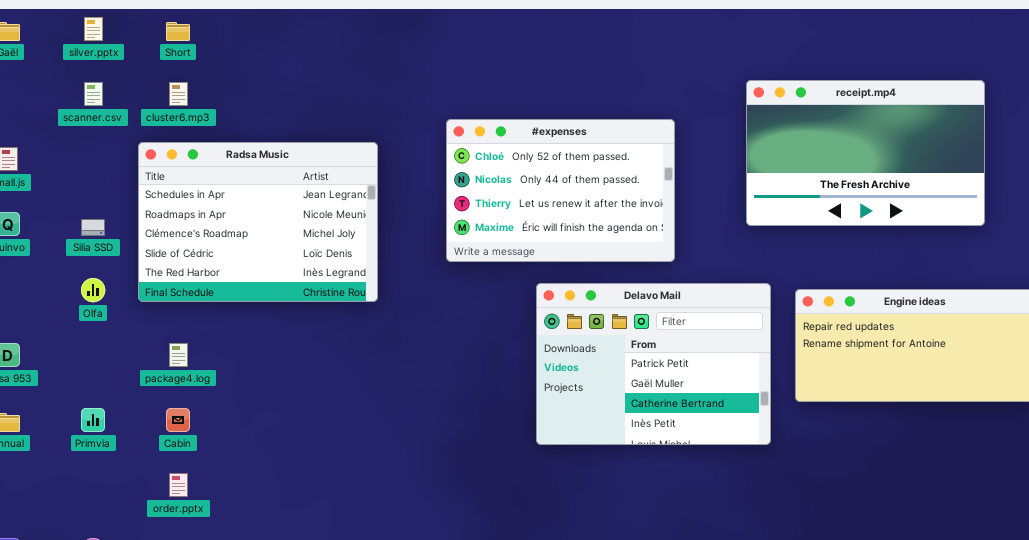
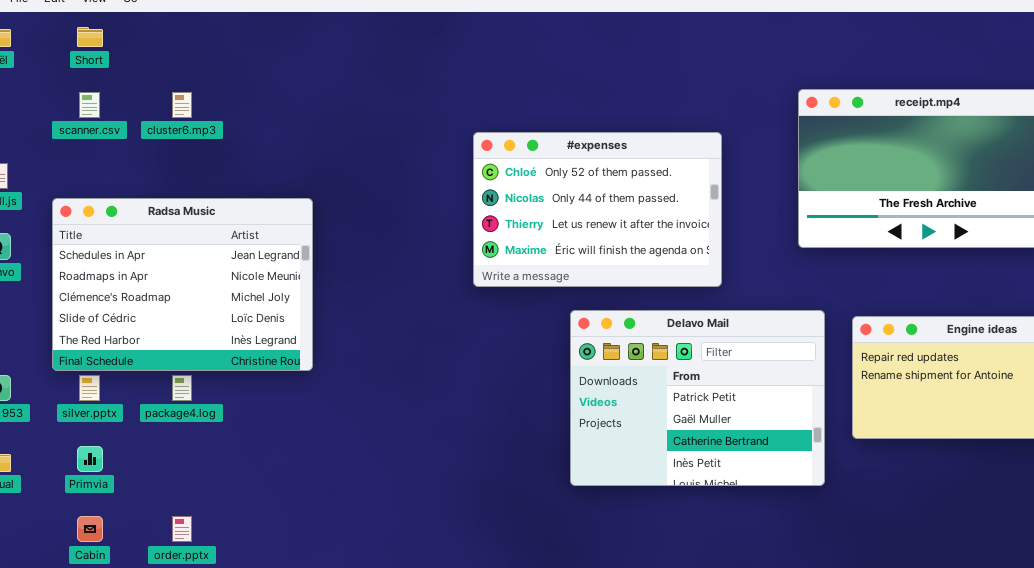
silver.pptx: [84,17,103,41] -> [79,375,100,401], moved
Short: [166,22,190,41] -> [77,27,103,47], moved
Radsa Music: [138,142,378,302] -> [52,198,313,371], moved
Cabin: [166,408,190,432] -> [77,516,103,542], moved

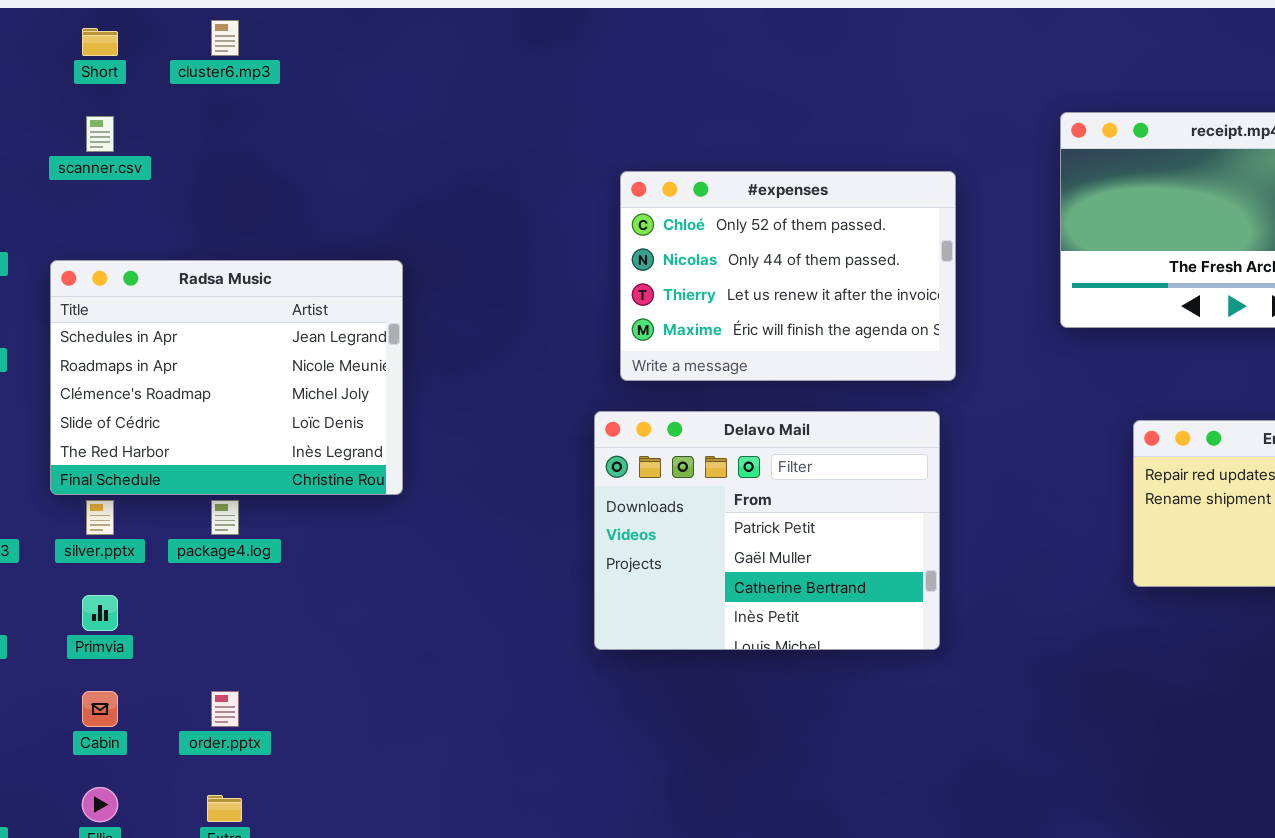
cluster6.mp3: [172,92,192,118] -> [211,20,239,56], moved
Delavo Mail: [570,310,825,486] -> [594,411,940,650], moved

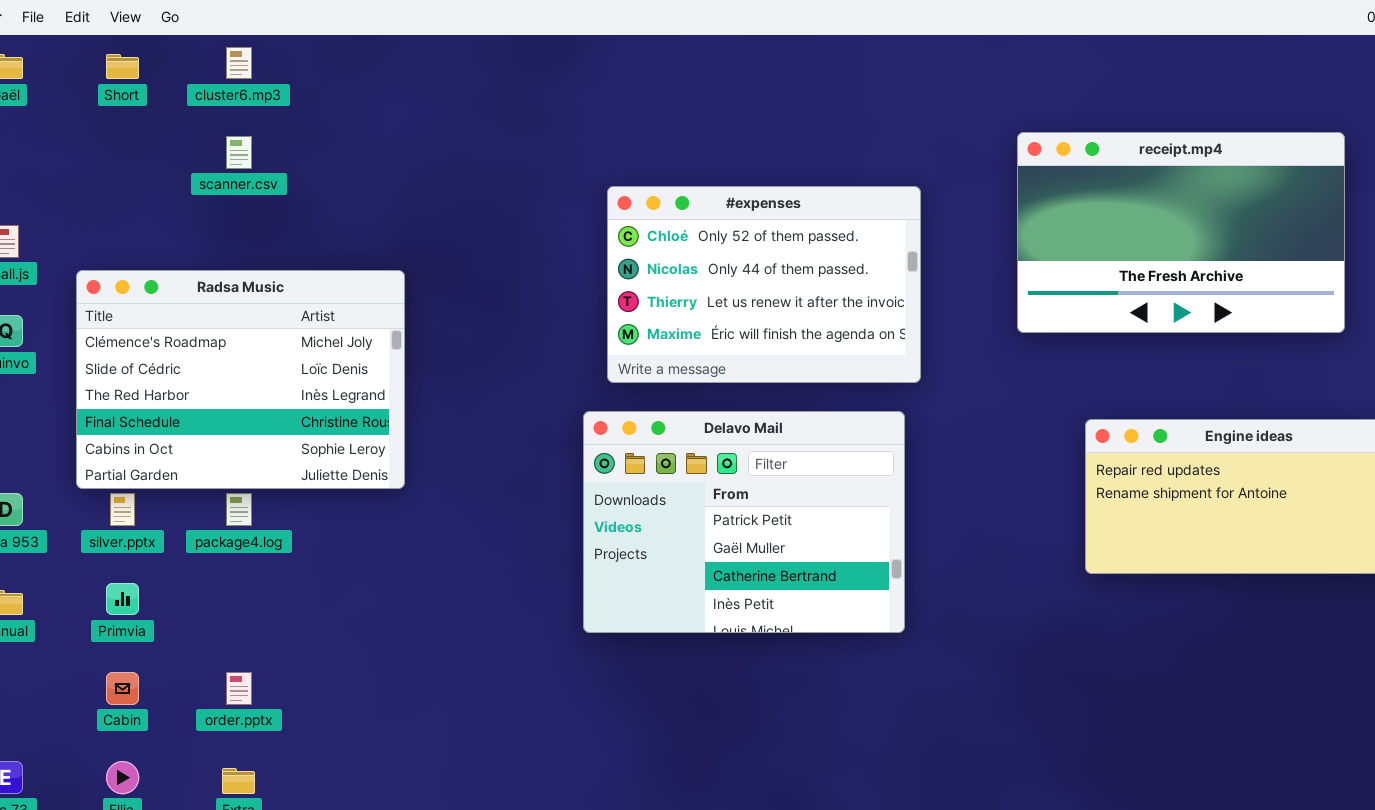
scanner.csv: [86,116,114,152] -> [226,136,252,169], moved
Radsa Music: [50,260,403,495] -> [76,270,405,489], scrolled down 2 rows

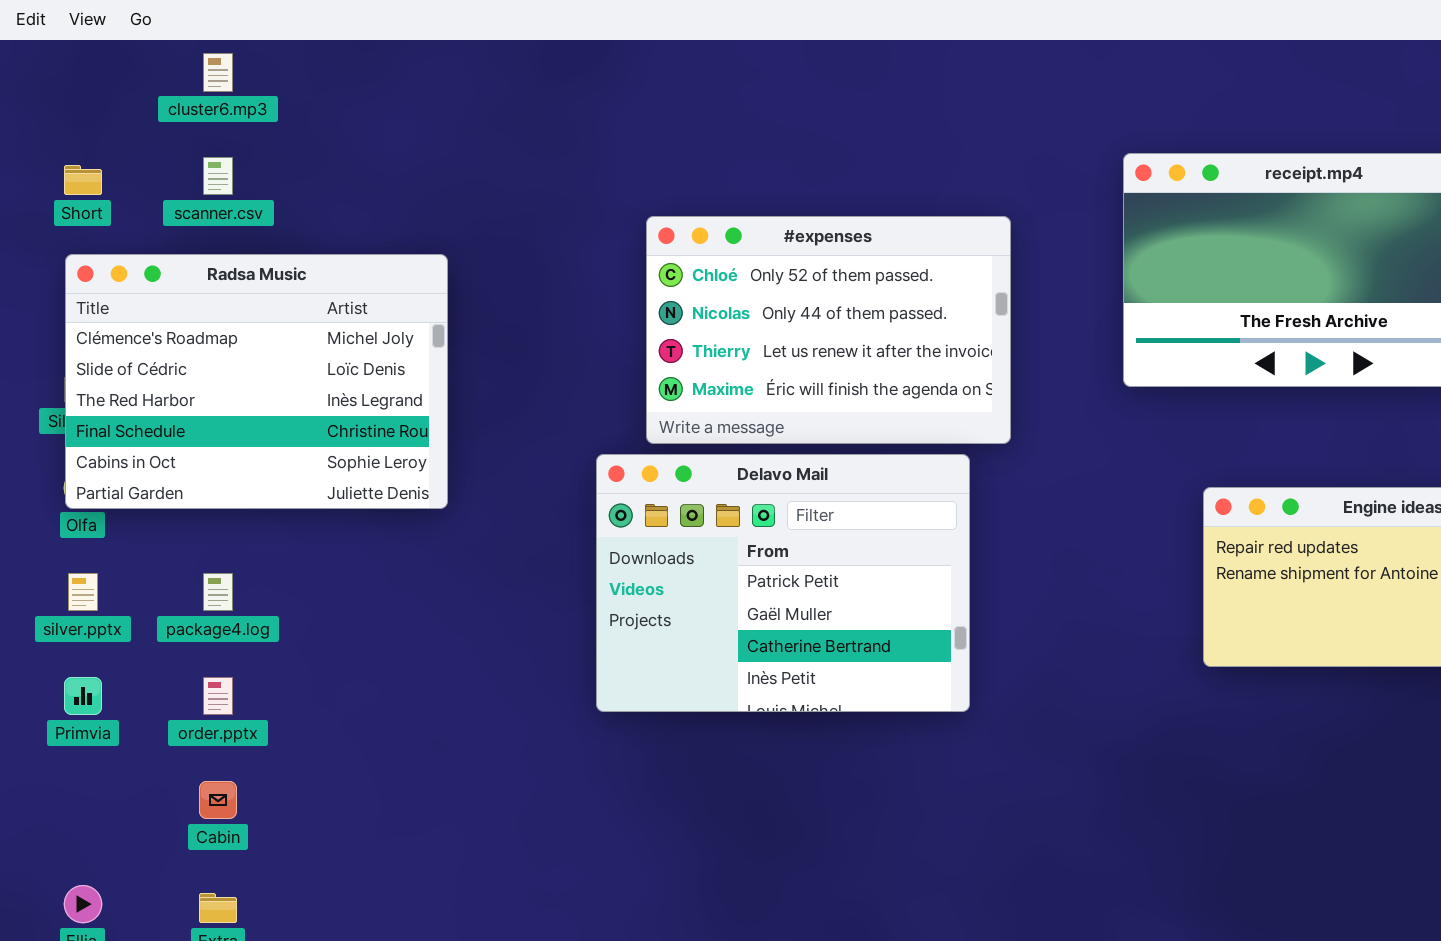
Short: [106,54,139,79] -> [64,165,102,195], moved
Radsa Music: [76,270,405,489] -> [65,254,448,509], moved
Delavo Mail: [583,411,905,633] -> [596,454,970,712], moved
Cabin: [106,672,139,705] -> [199,781,237,819], moved
order.pptx: [226,672,252,705] -> [203,677,233,715], moved

